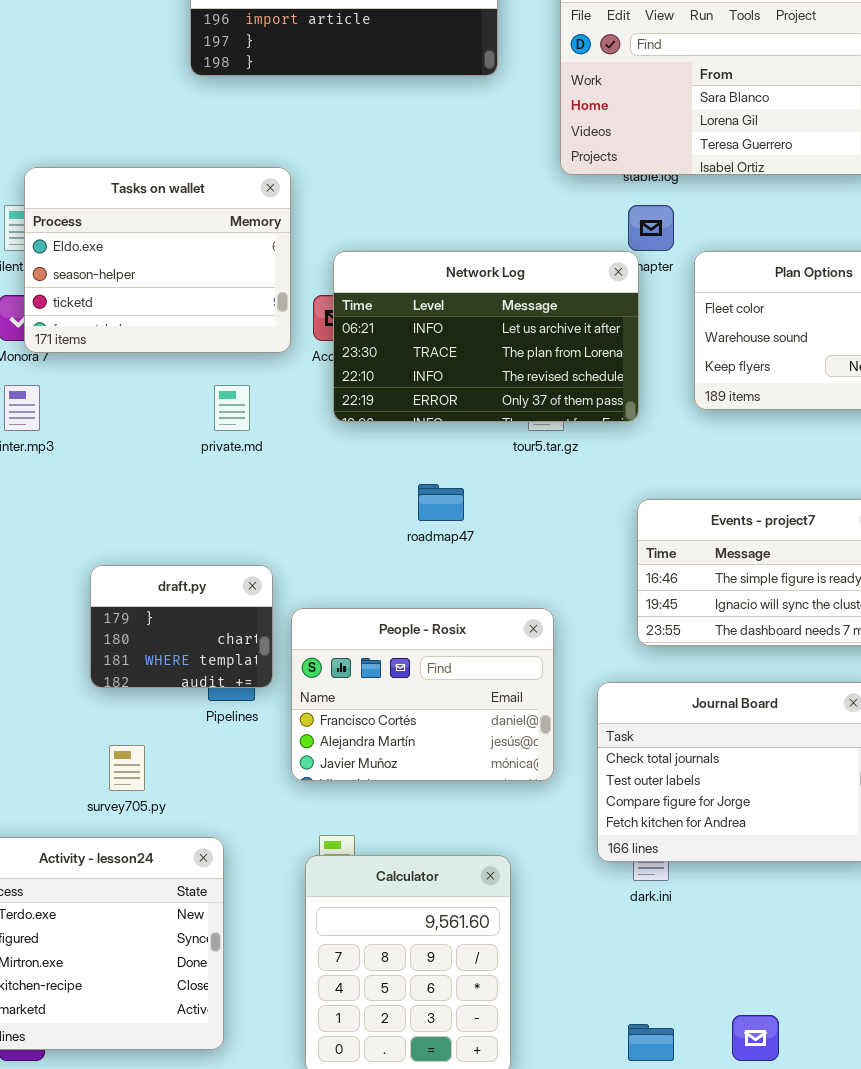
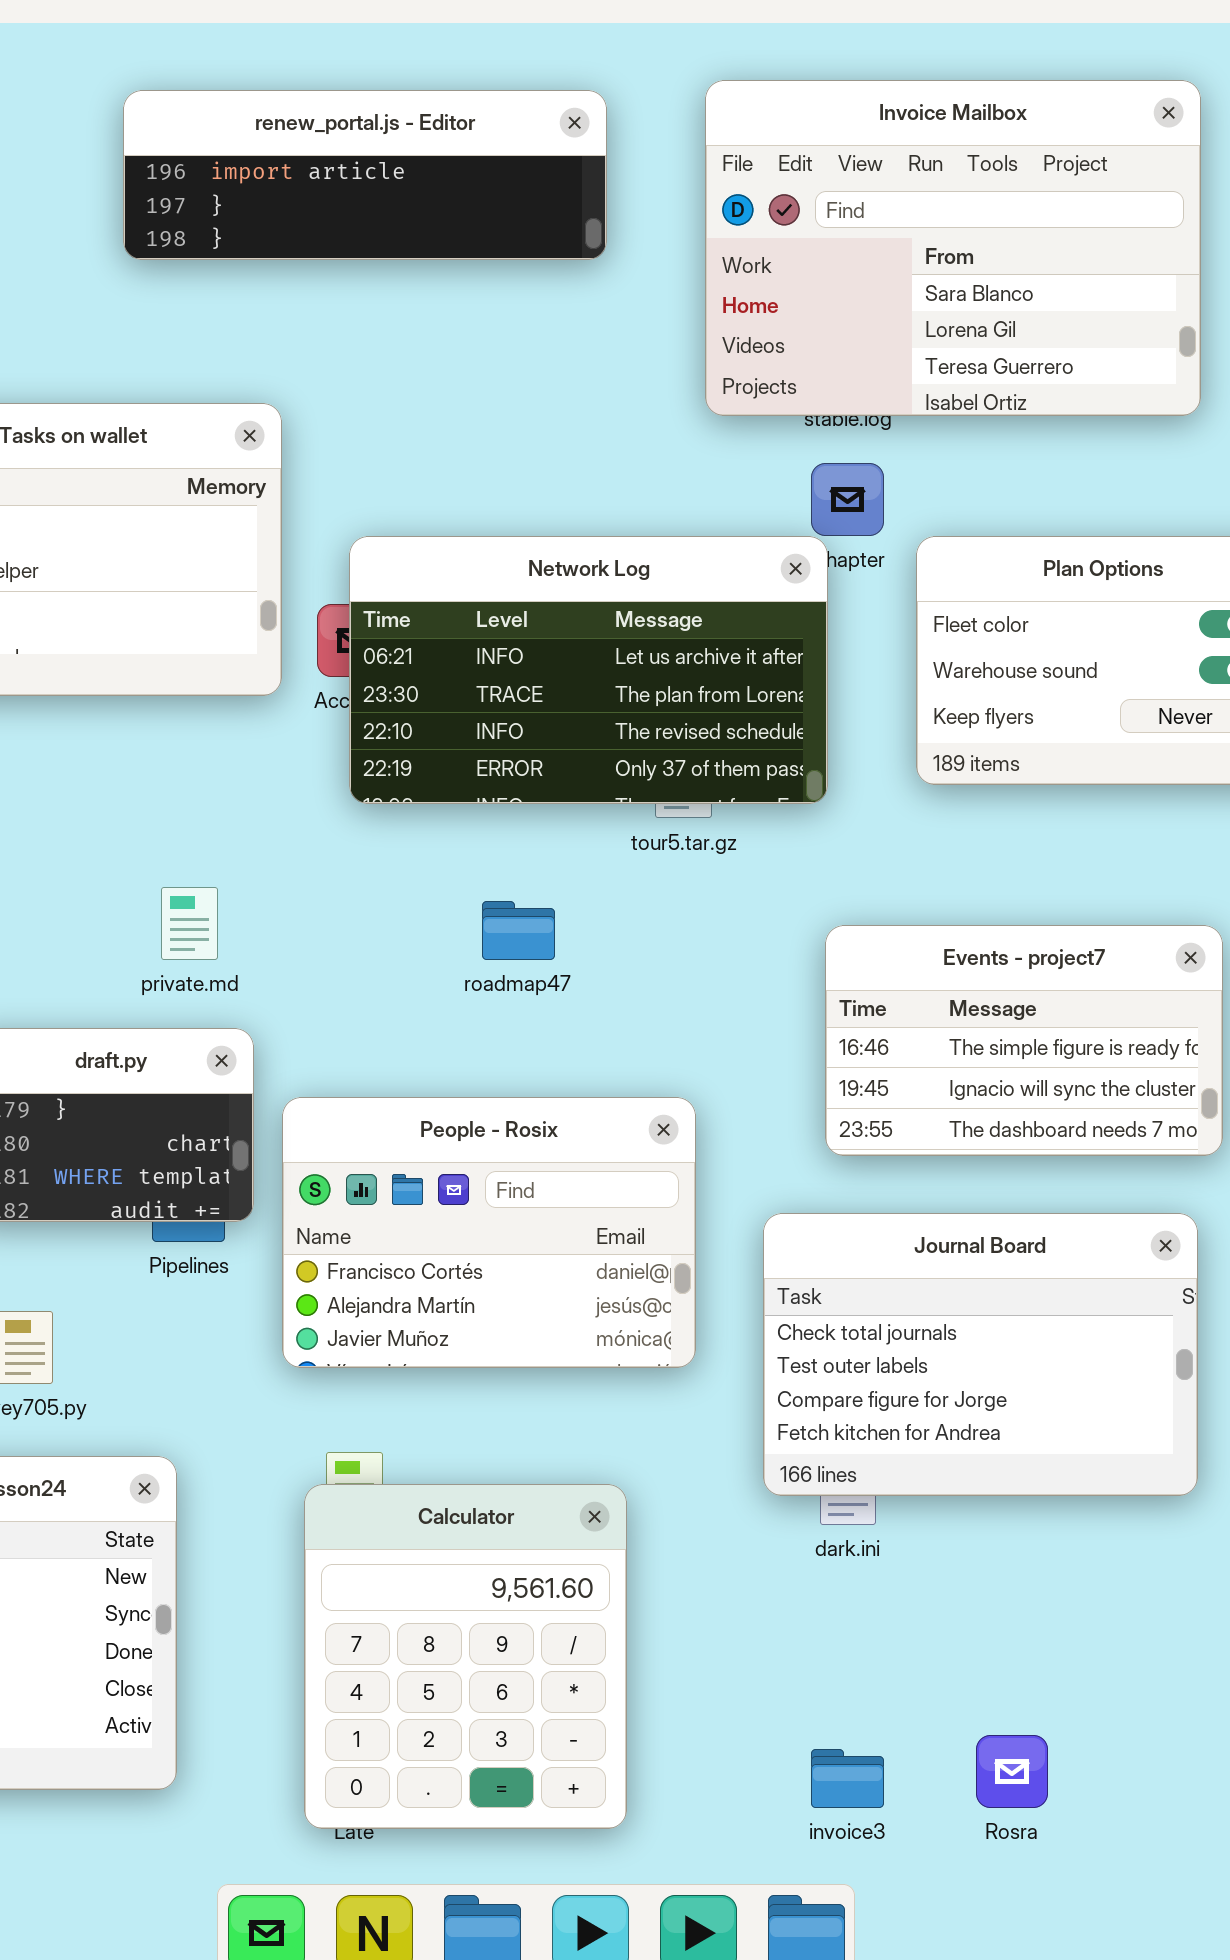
private.md: [214,385,250,431] -> [161,887,218,960], moved

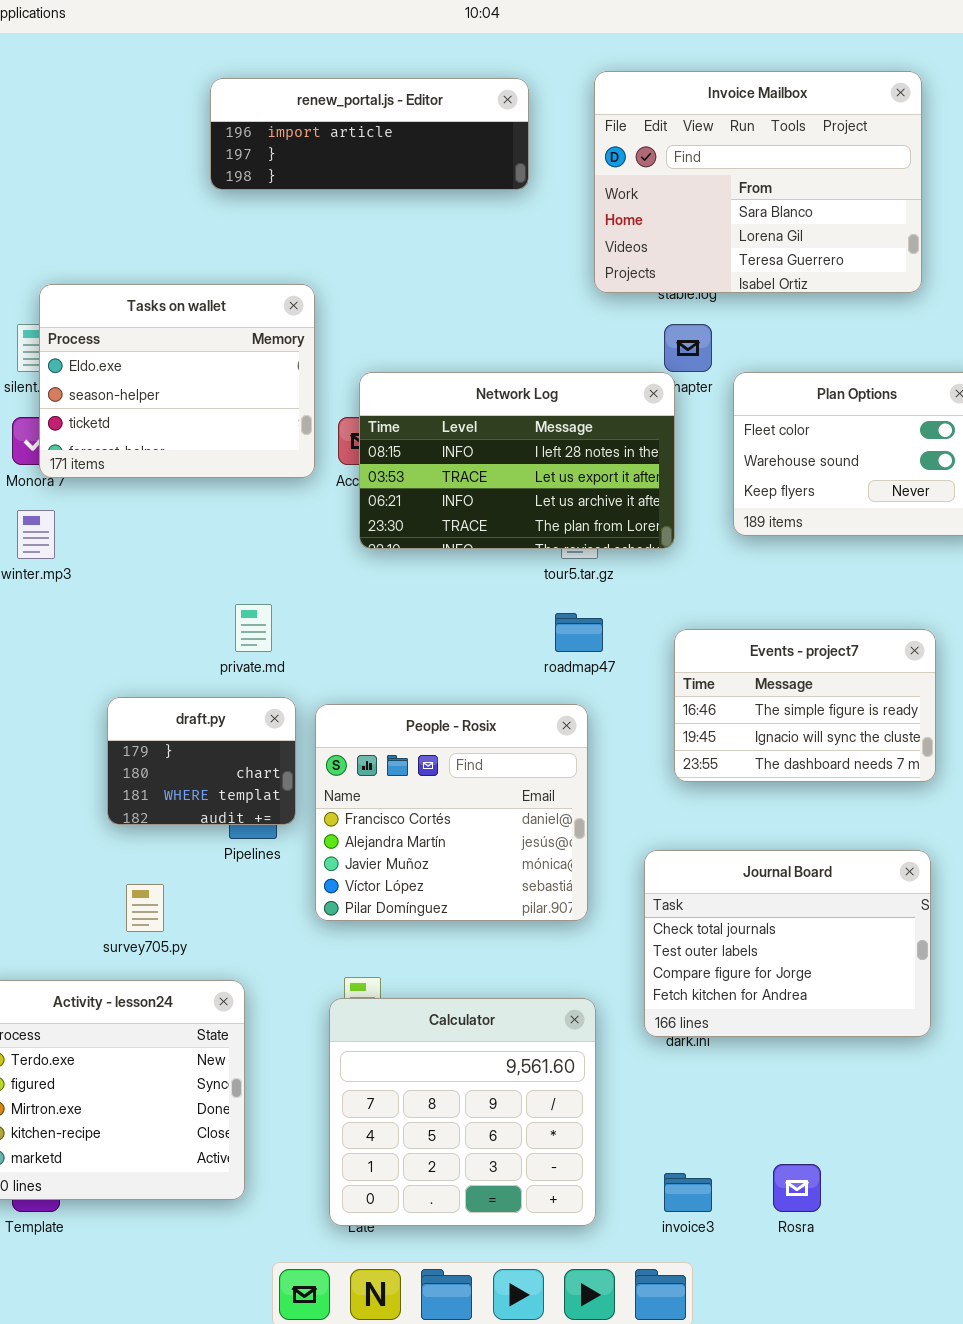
Network Log: [349,536,828,804] -> [359,372,675,549], scrolled up 2 rows
roadmap47: [482,901,555,960] -> [555,613,603,652], moved
People - Rosix: [282,1097,696,1368] -> [315,704,588,921], resized
Journal Board: [763,1213,1198,1496] -> [644,850,931,1037], moved
Calculator: [304,1484,627,1829] -> [329,998,596,1226], resized

